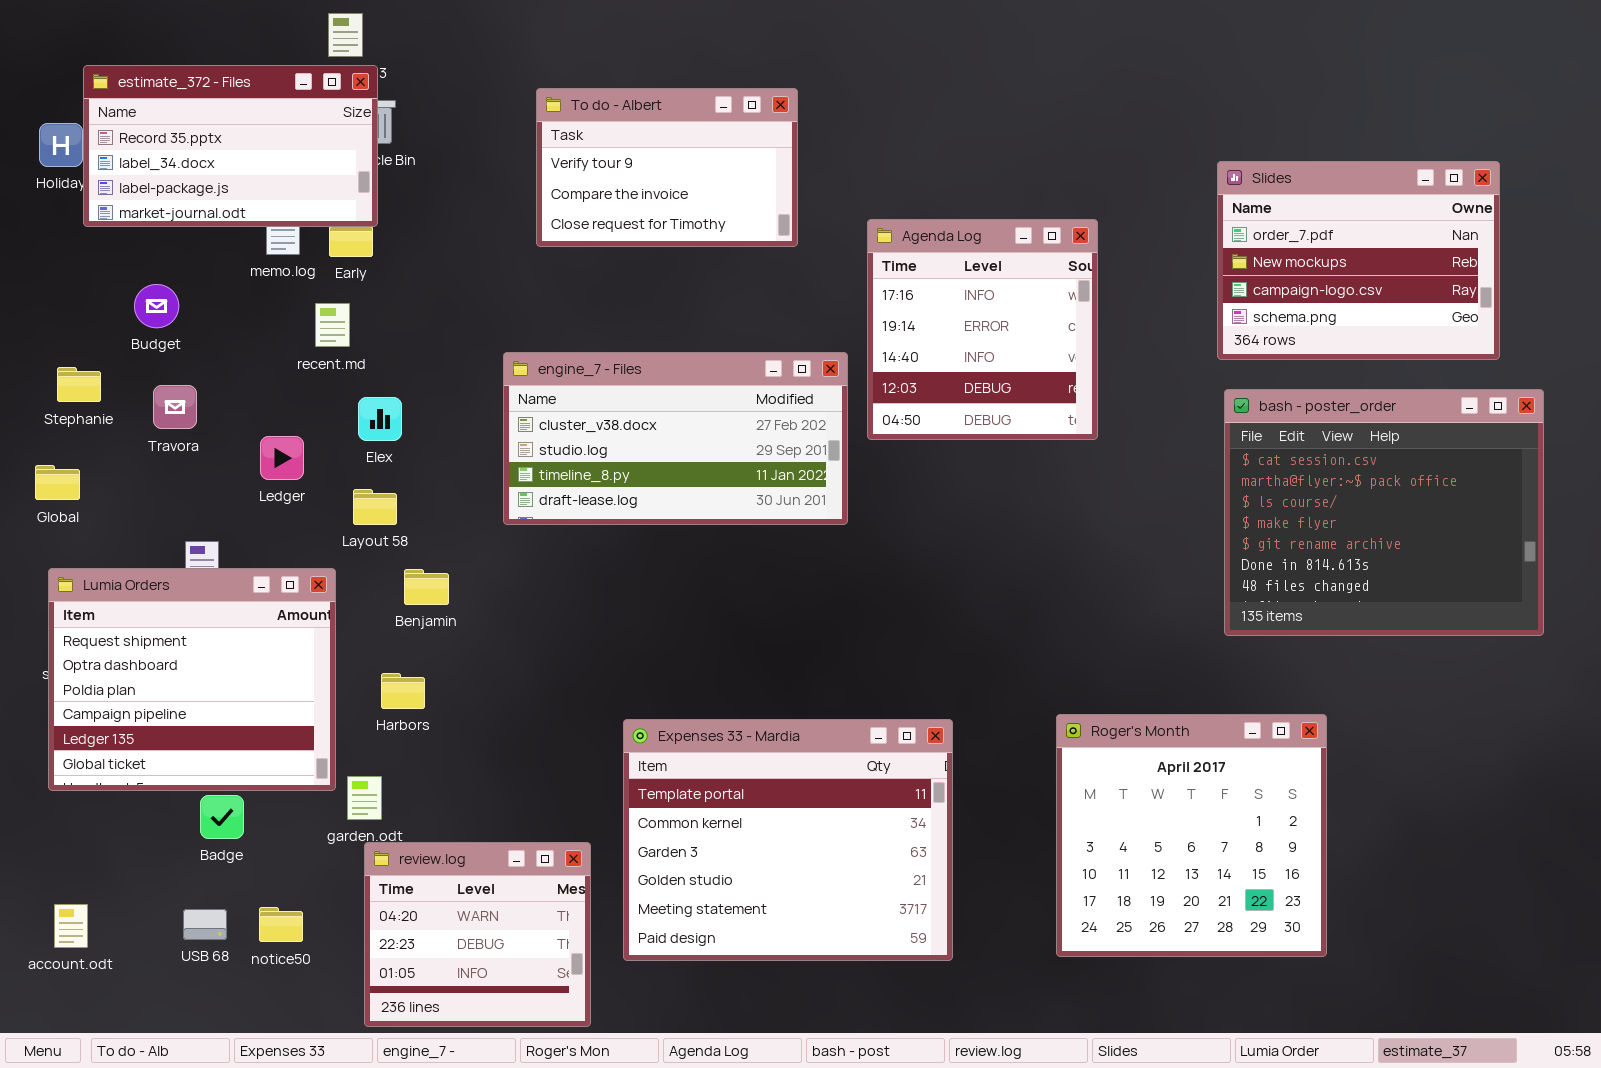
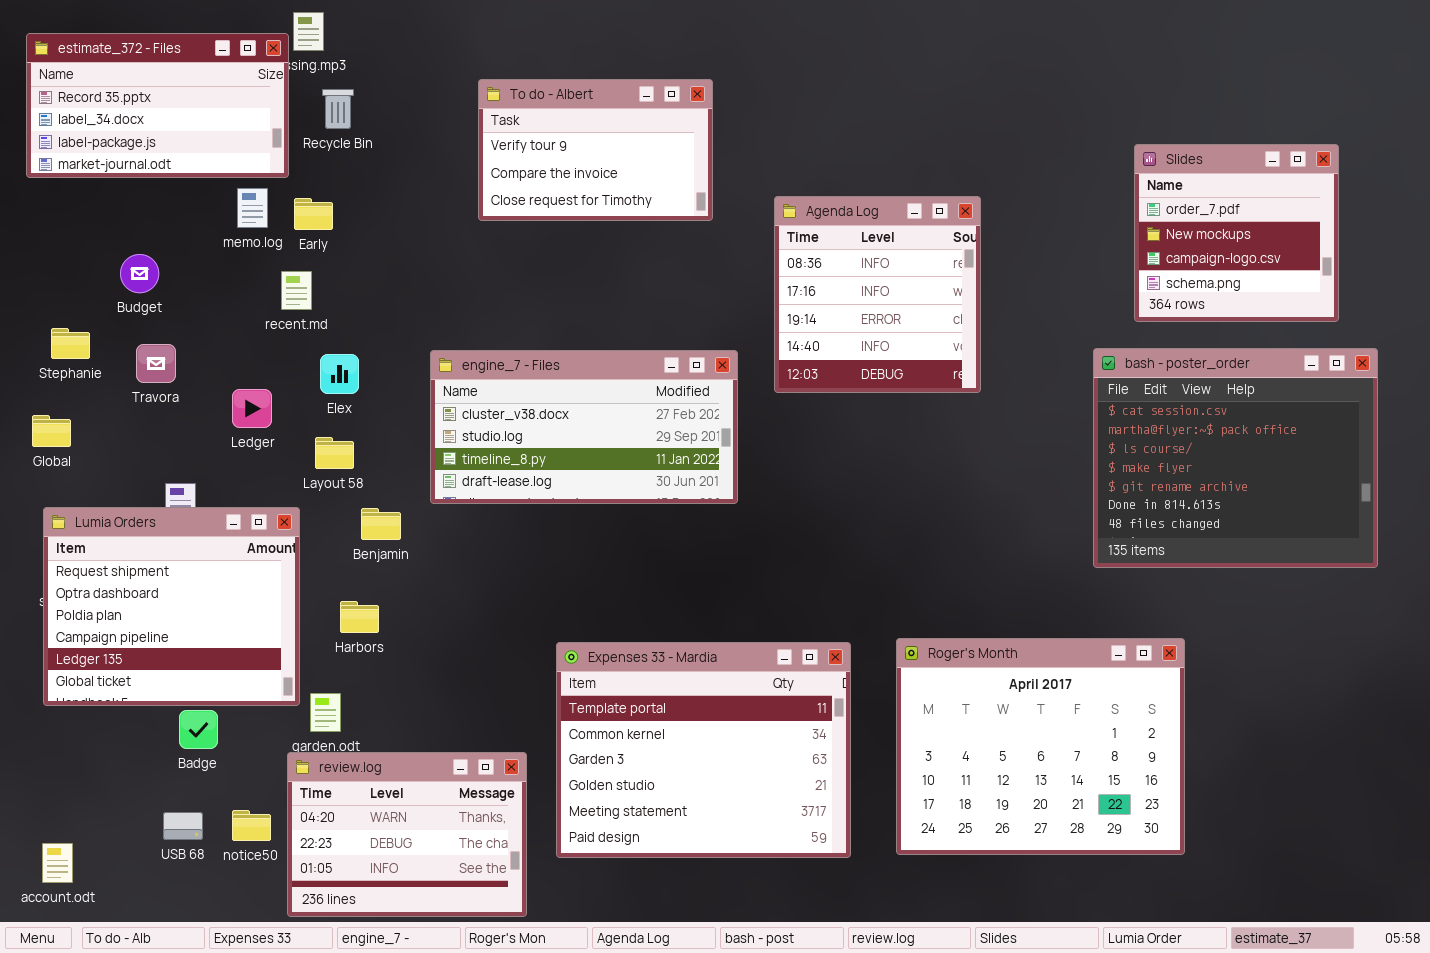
estimate_372 - Files: [83,65,378,227] -> [26,33,289,178], moved
Slides: [1217,161,1500,360] -> [1134,144,1339,322], resized
Agenda Log: [867,219,1098,440] -> [774,196,981,393], scrolled up 1 row
engine_7 - Files: [503,352,848,525] -> [430,350,738,504], moved
Roger's Month: [1056,714,1327,957] -> [896,638,1185,855], resized
review.log: [364,842,591,1027] -> [287,752,527,917], resized
account.odt: [54,904,88,948] -> [42,843,73,883], moved

